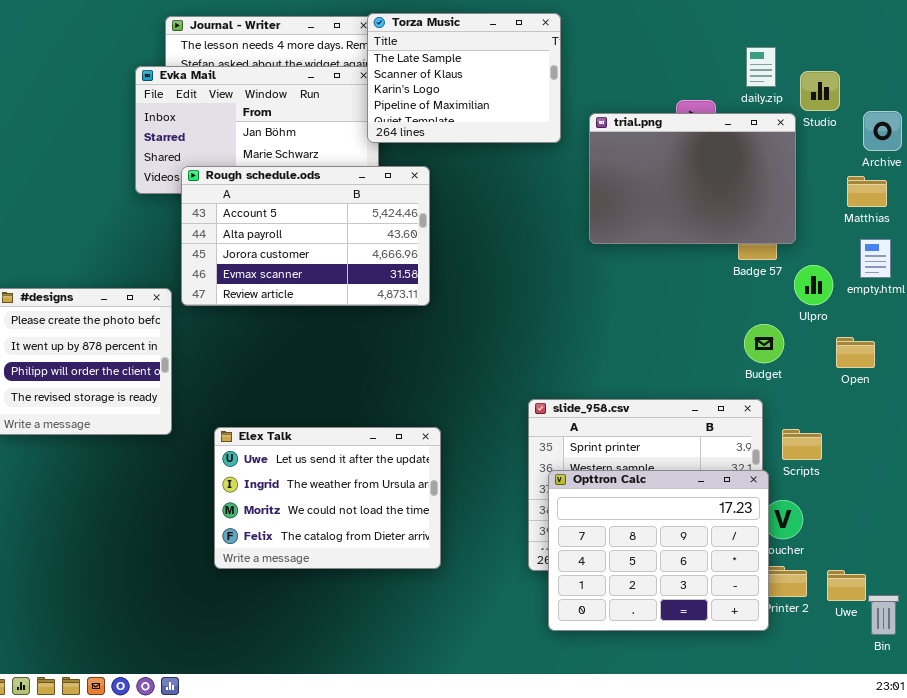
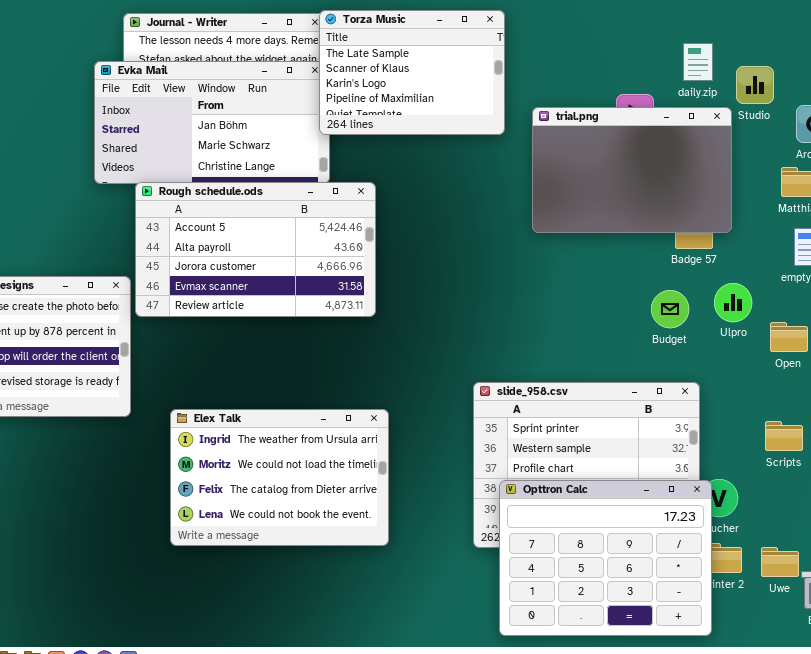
Rough schedule.ods: [181,166,430,306] -> [135,182,376,317], moved
Ulpro: [794,265,833,305] -> [714,283,752,322], moved
Budget: [744,324,784,363] -> [651,290,689,328], moved
Elex Talk: [214,427,441,569] -> [170,409,389,546], scrolled down 1 row
Scripts: [782,429,822,460] -> [765,421,803,451], moved
Opttron Calc: [548,470,769,631] -> [499,480,712,636], moved

